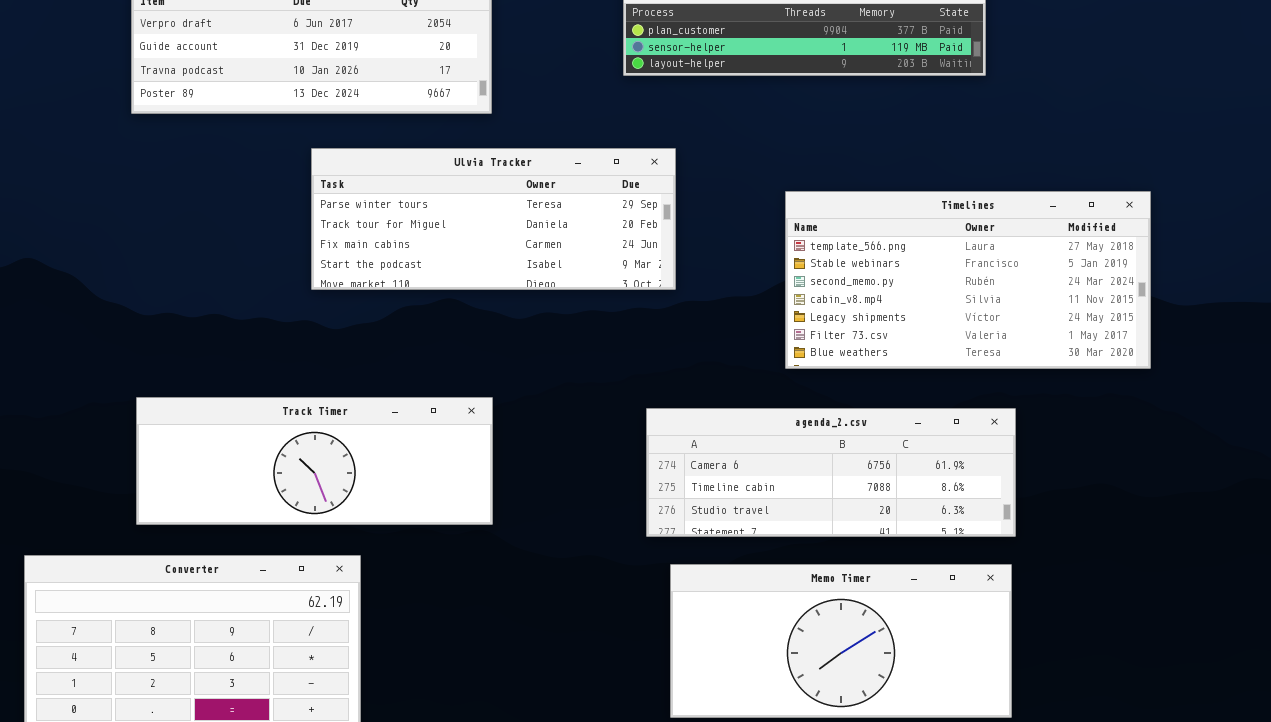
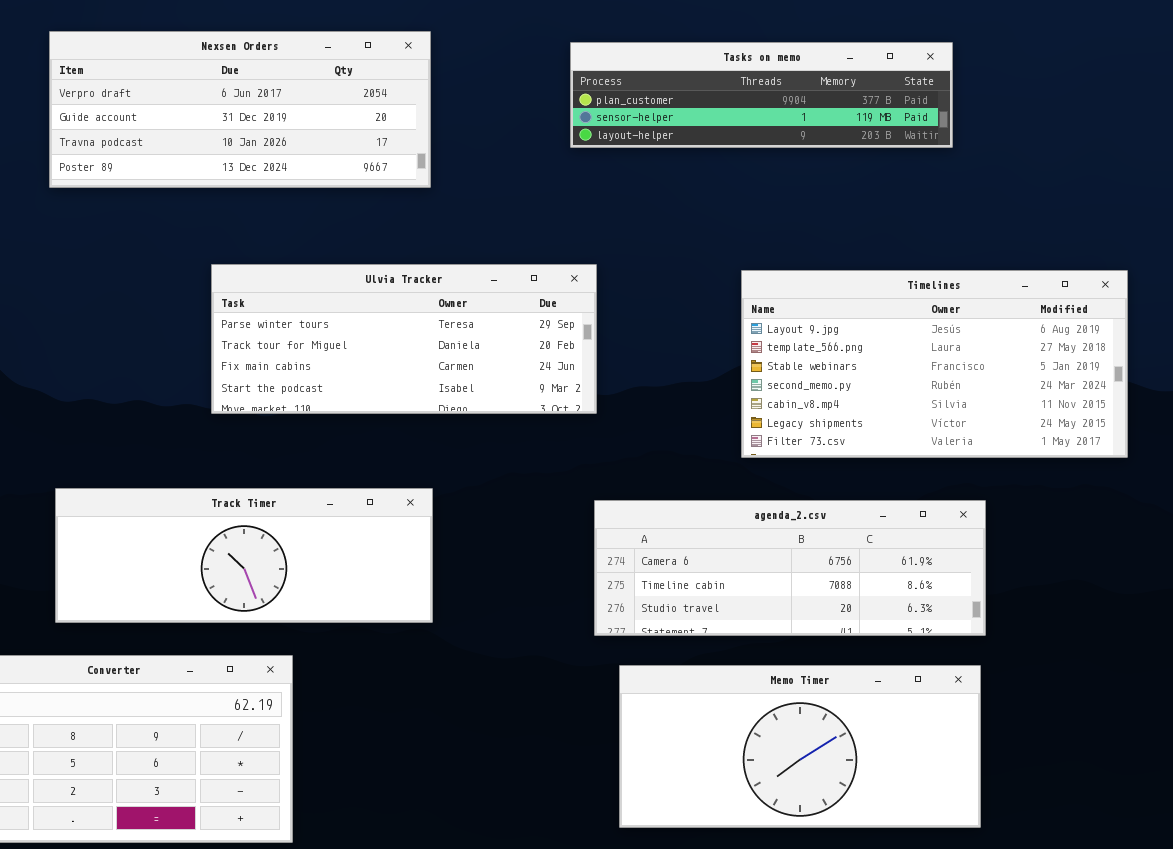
Ulvia Tracker: [311,148,676,290] -> [211,264,597,414], moved
Timelines: [785,191,1151,369] -> [741,270,1128,458], scrolled up 1 row

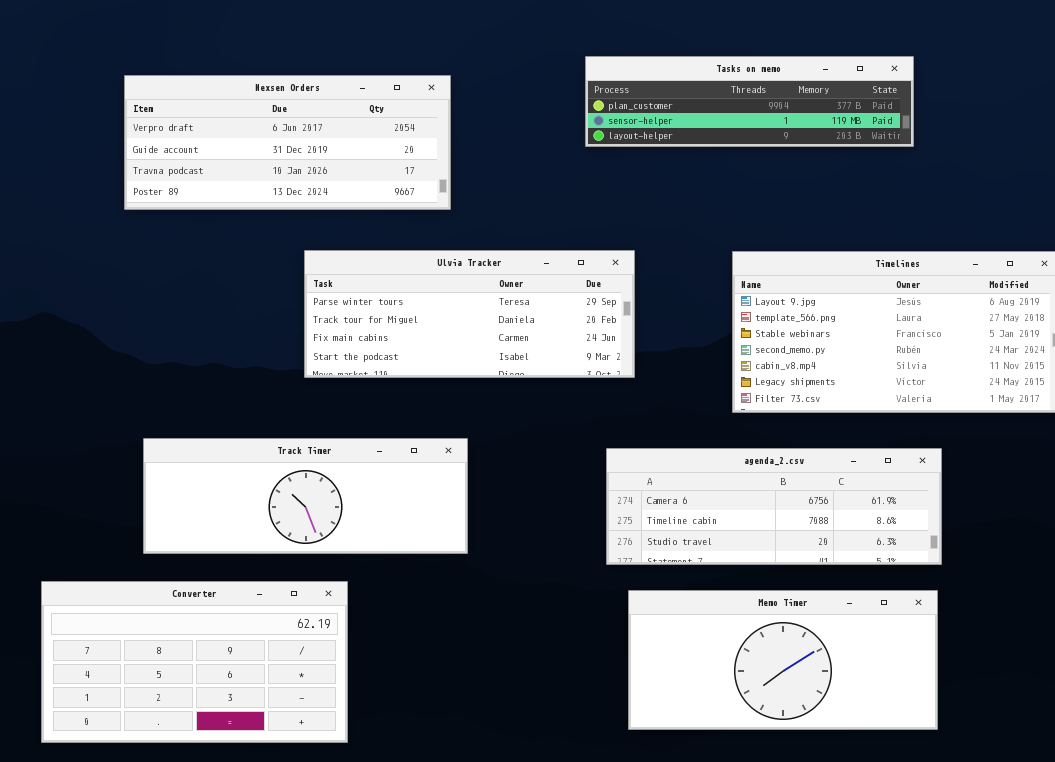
Nexsen Orders: [49,31,431,188] -> [124,75,451,210], moved
Ulvia Tracker: [211,264,597,414] -> [304,250,635,378], moved

